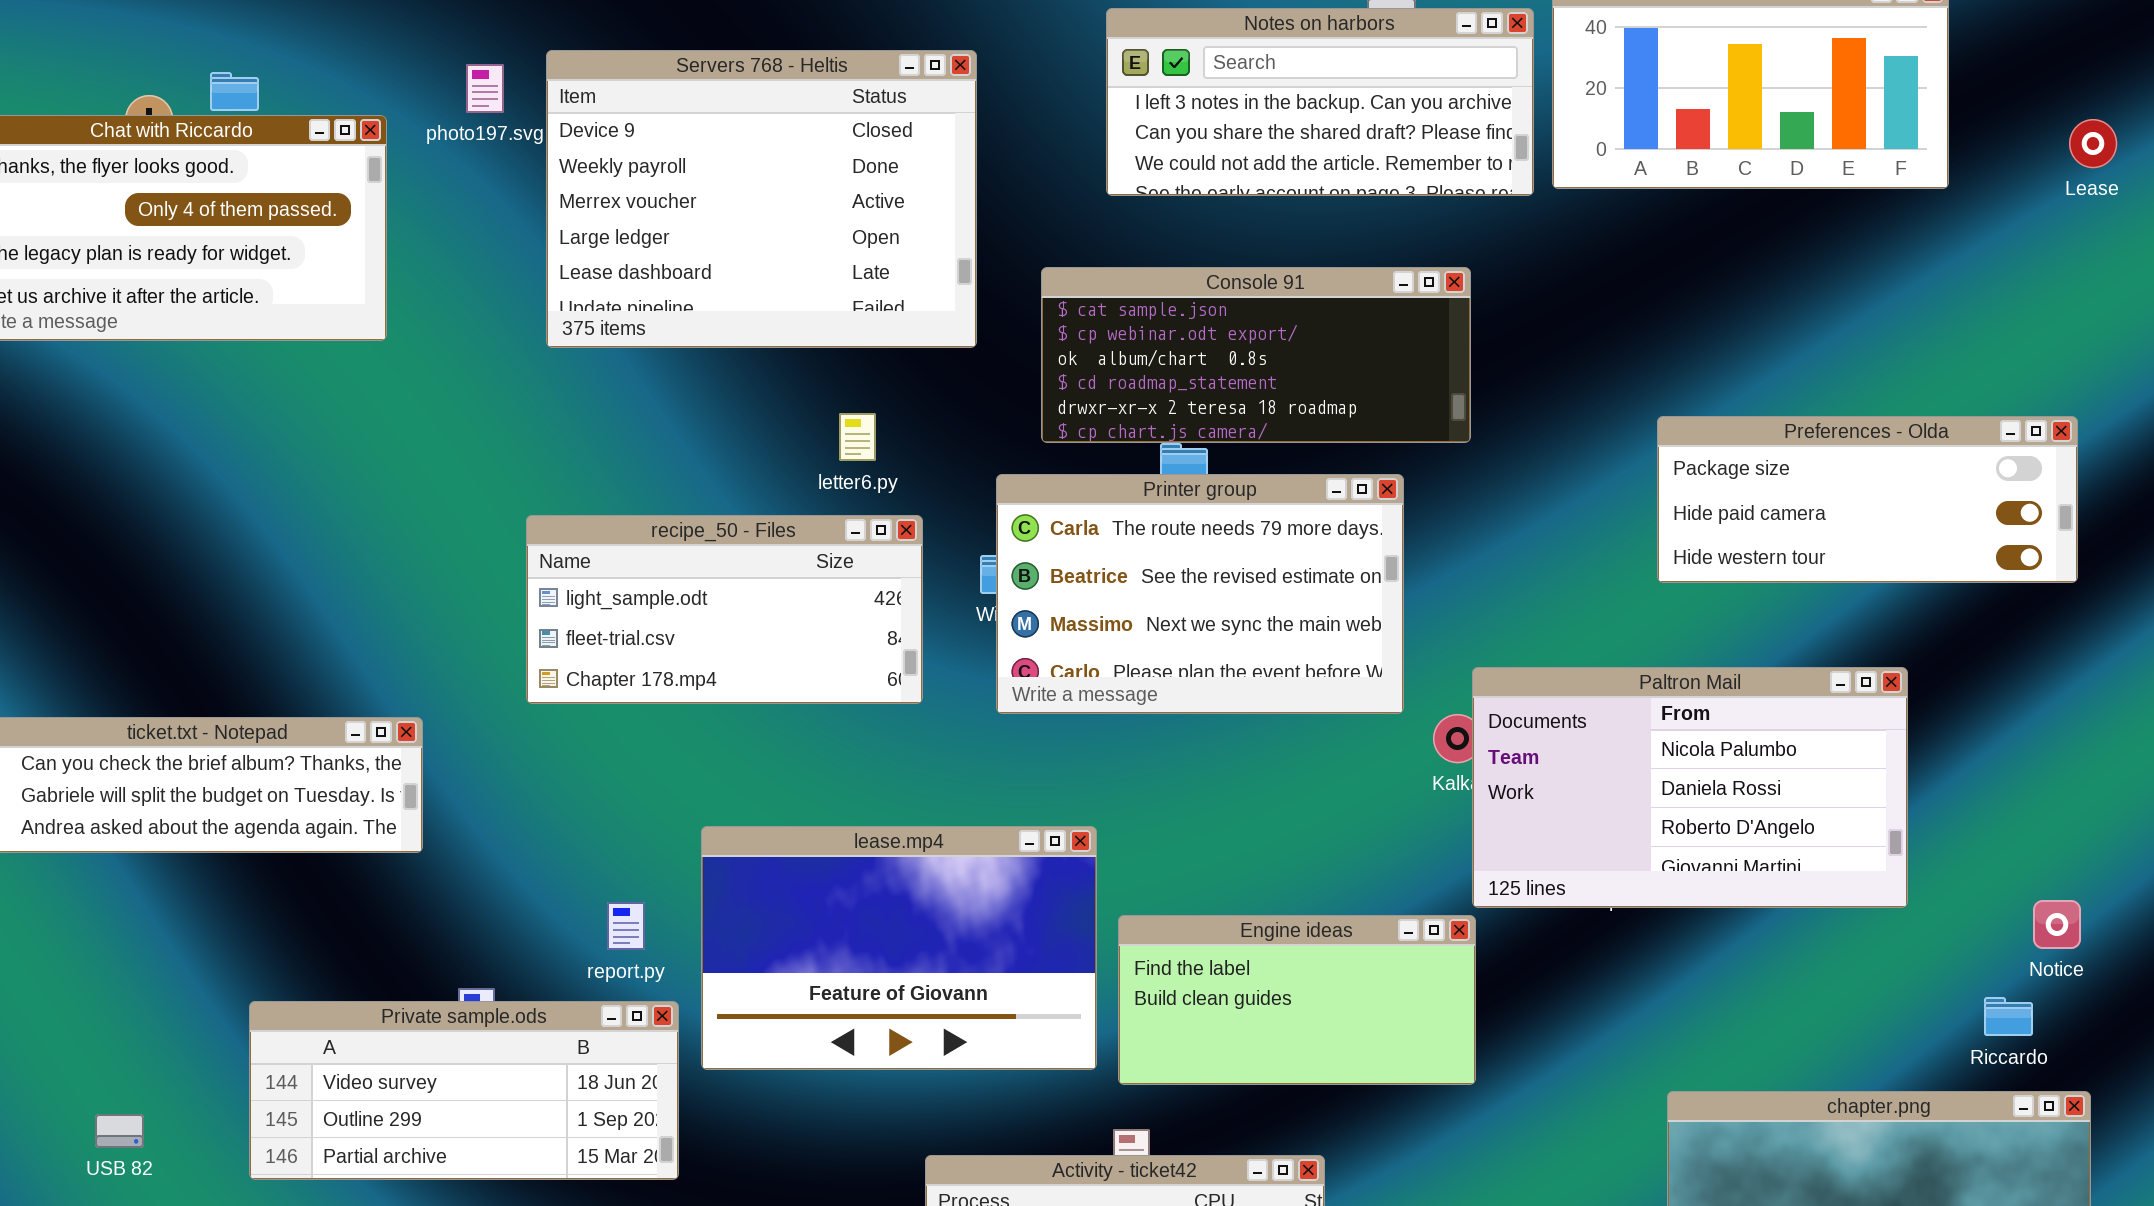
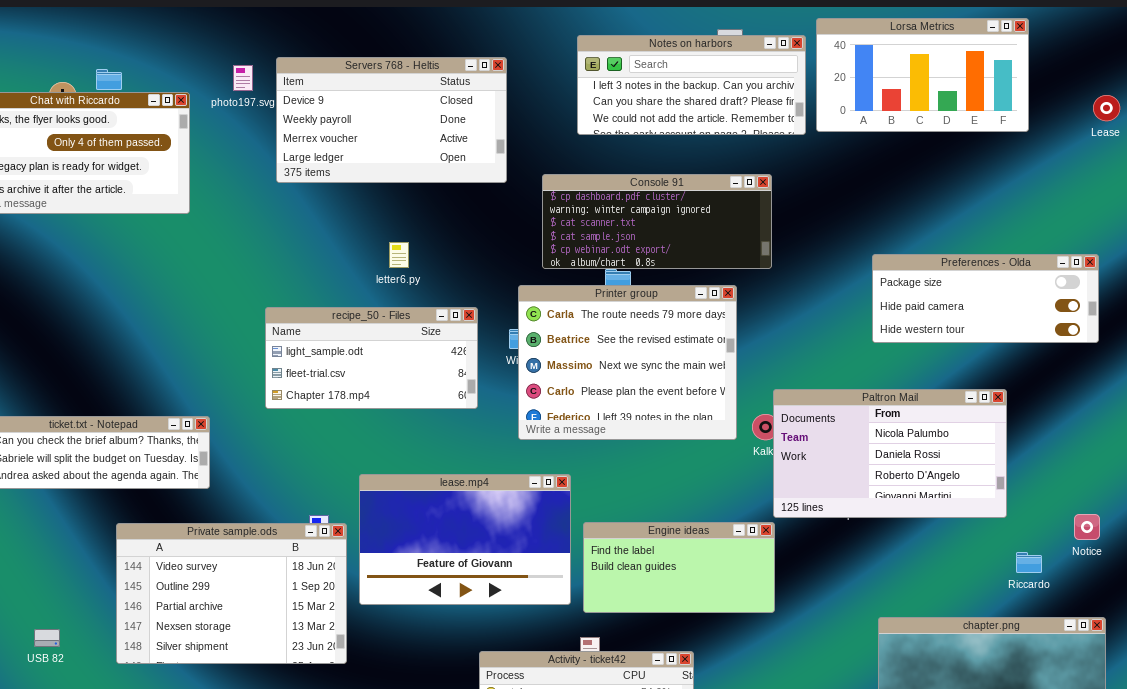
Servers 768 - Heltis: [546,50,977,348] -> [276,57,507,183], resized
Console 91: [1041,267,1471,443] -> [542,174,772,269], scrolled up 3 rows
letter6.py: [839,413,876,461] -> [389,242,409,268], moved
Printer group: [996,474,1404,714] -> [518,285,737,440], resized
Riccardo: [1984,997,2033,1036] -> [1016,552,1042,573], moved
Private sample.ods: [249,1001,679,1180] -> [116,523,347,664], resized

